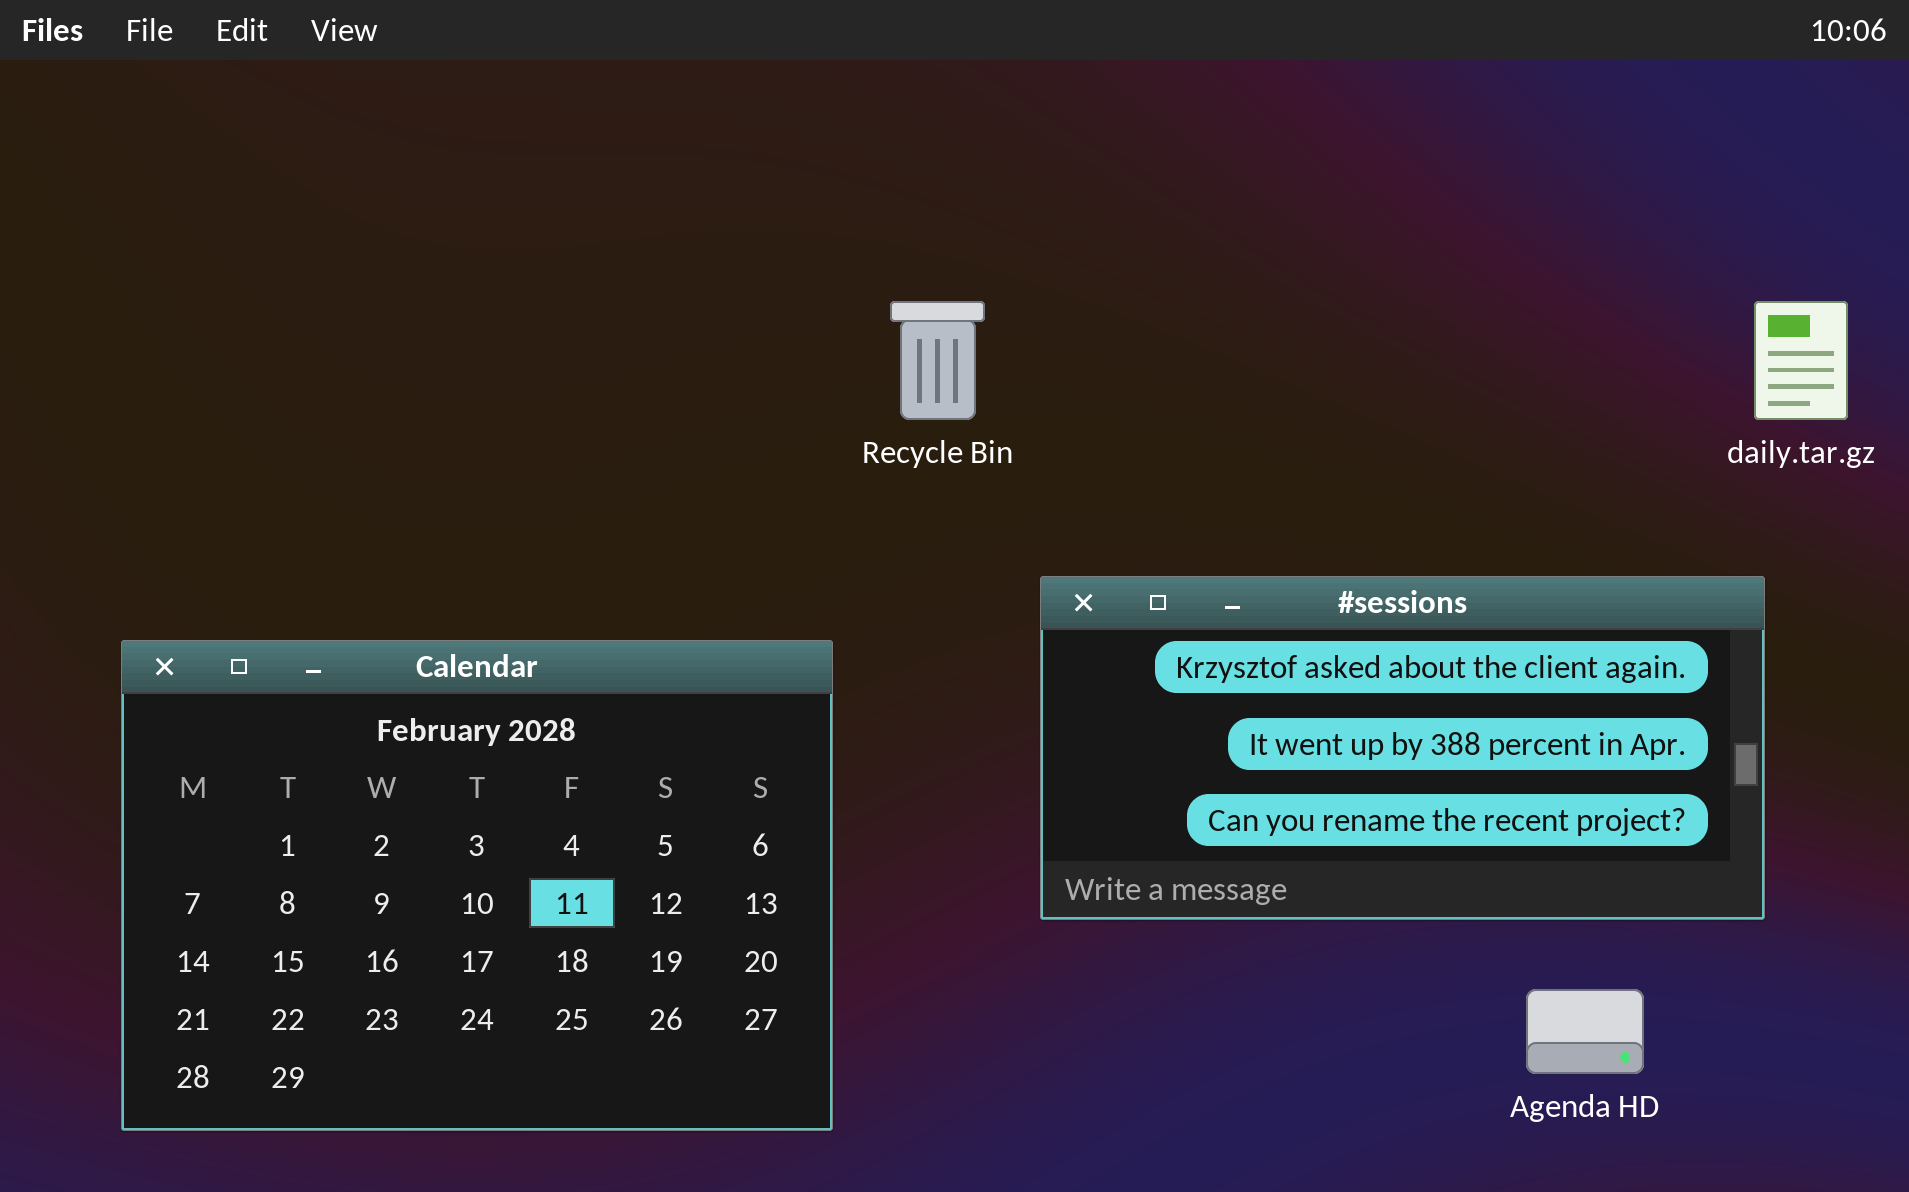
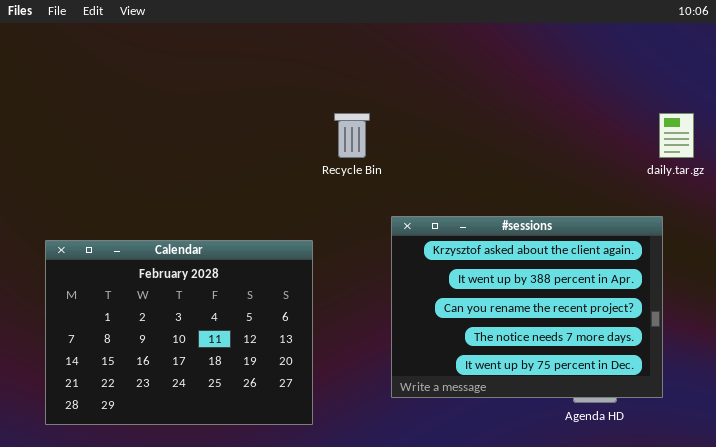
#sessions: [1040,576,1765,920] -> [391,216,663,398], resized

